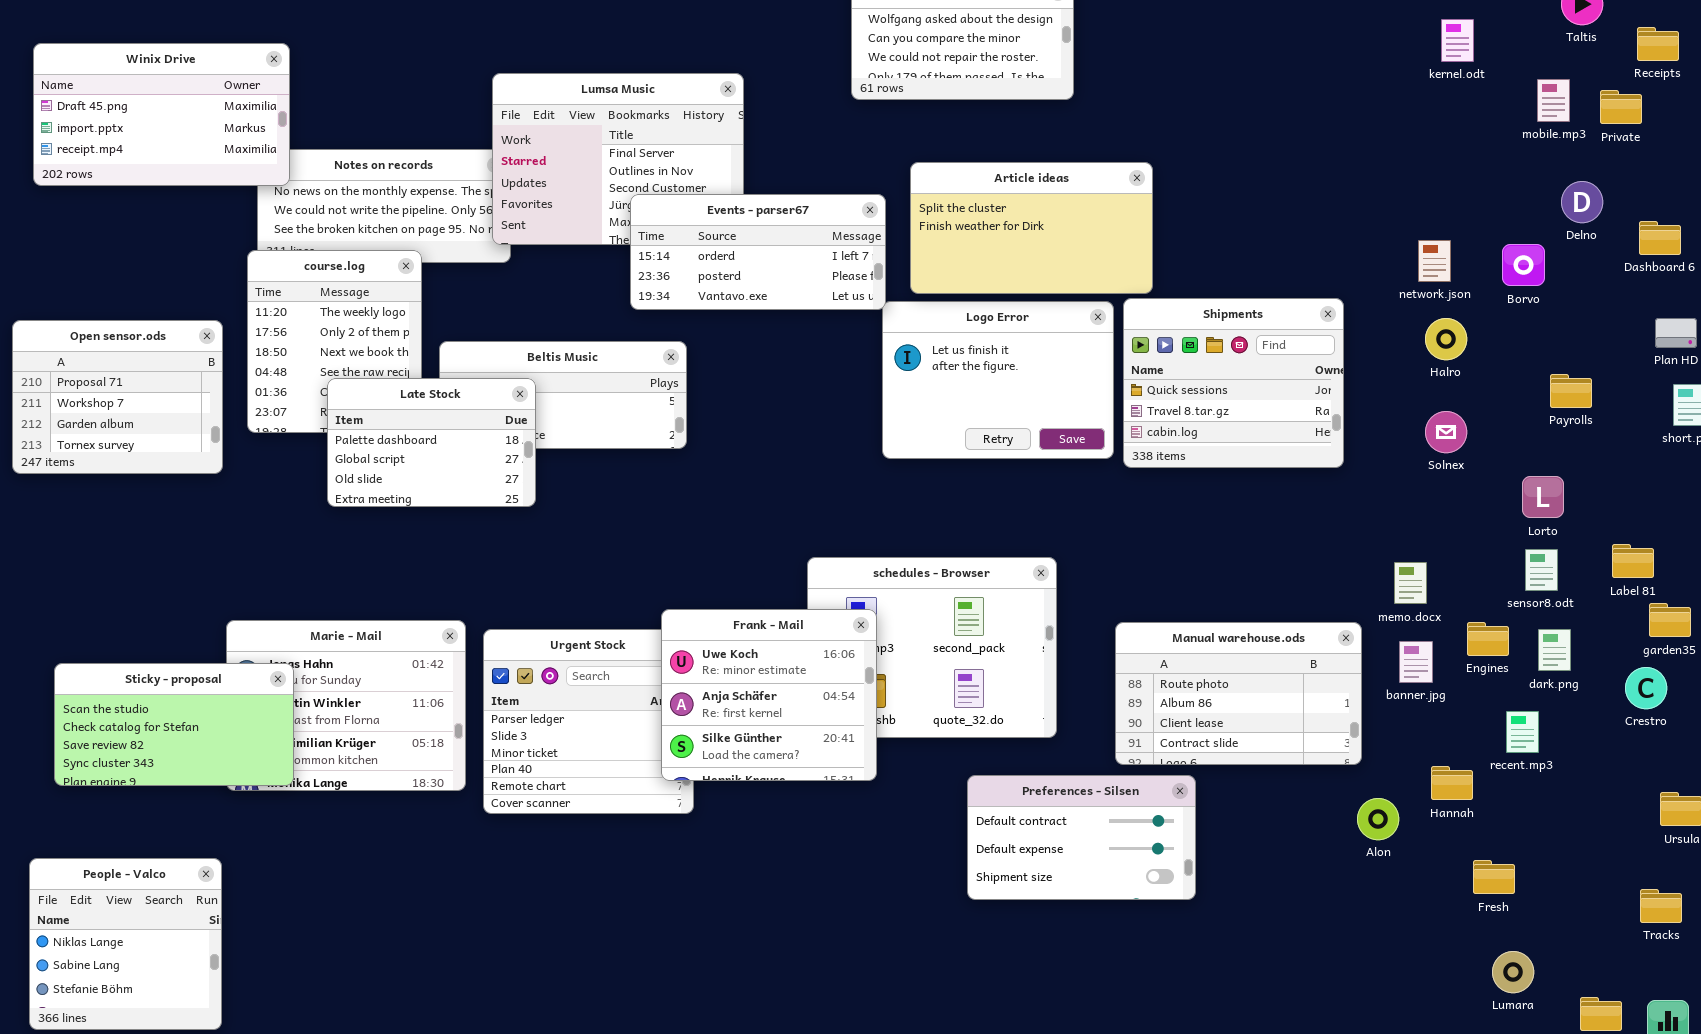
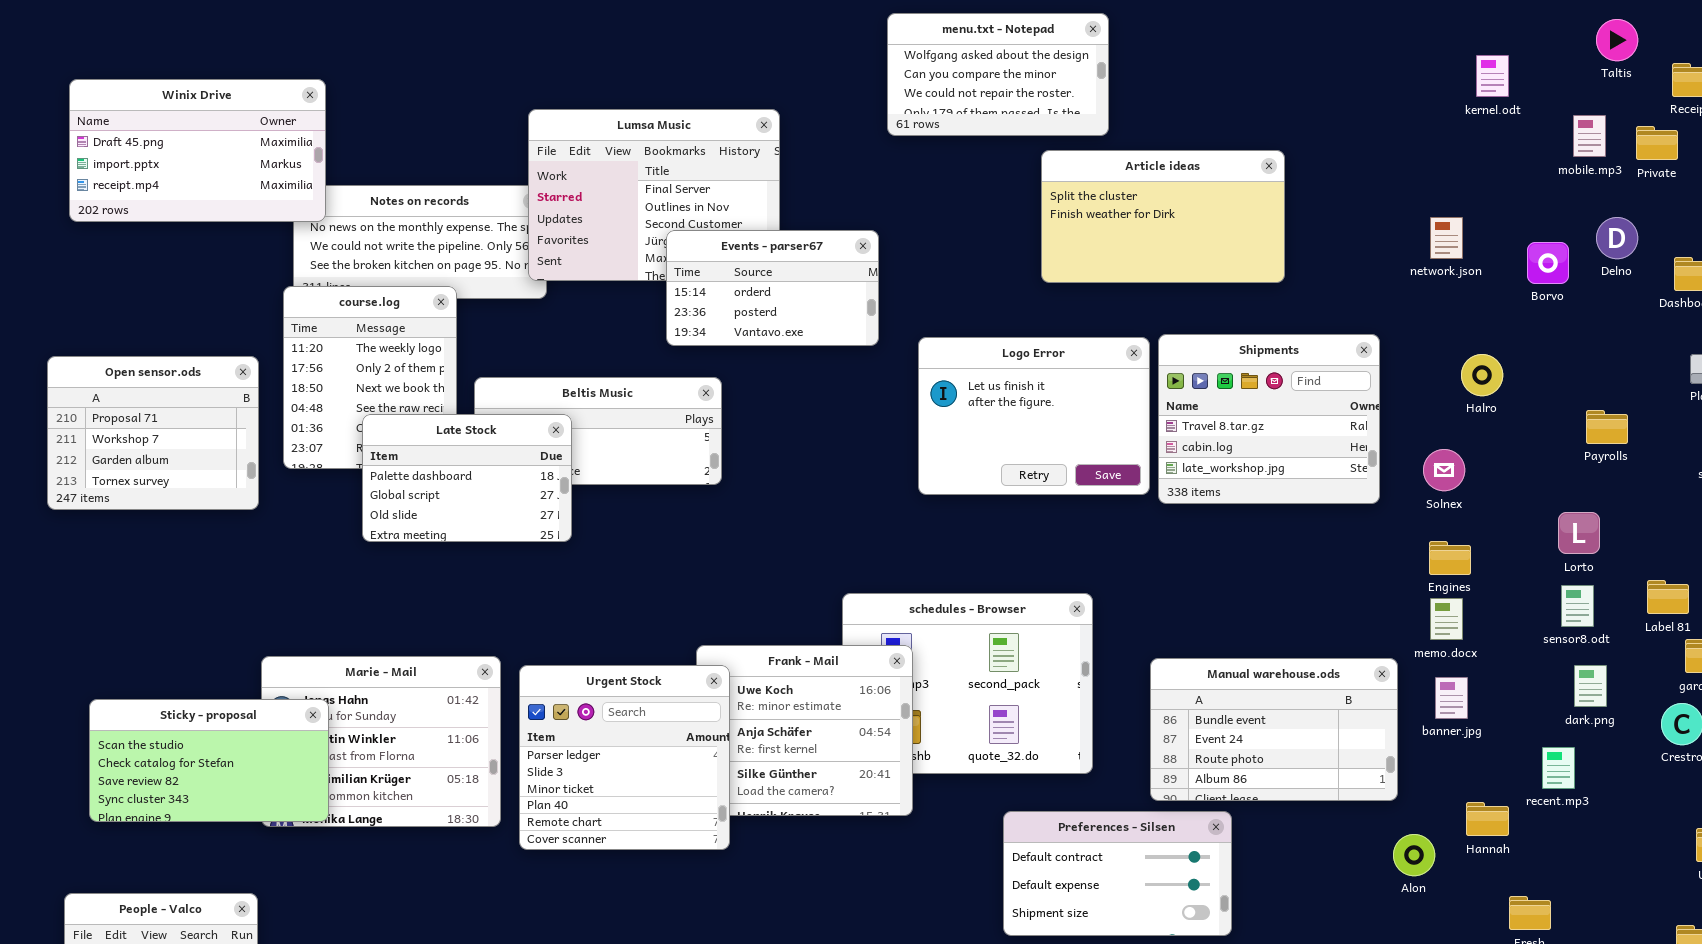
Article ideas: [910,162,1153,294] -> [1041,150,1285,283], moved
Events - parser67: [630,194,886,310] -> [666,230,879,346], resized
network.json: [1418,240,1451,282] -> [1430,217,1463,259], moved
Borvo: [1502,244,1545,286] -> [1527,242,1569,284], moved
Shipments: [1123,298,1344,468] -> [1158,334,1380,504], scrolled down 1 row
Solnex: [1425,411,1467,453] -> [1423,449,1465,491], moved
Manual warehouse.ods: [1115,622,1362,765] -> [1150,658,1398,801], scrolled up 2 rows
Engines: [1467,622,1509,656] -> [1429,541,1471,575], moved
Urgent Stock: [483,629,694,814] -> [519,665,730,850], raised

